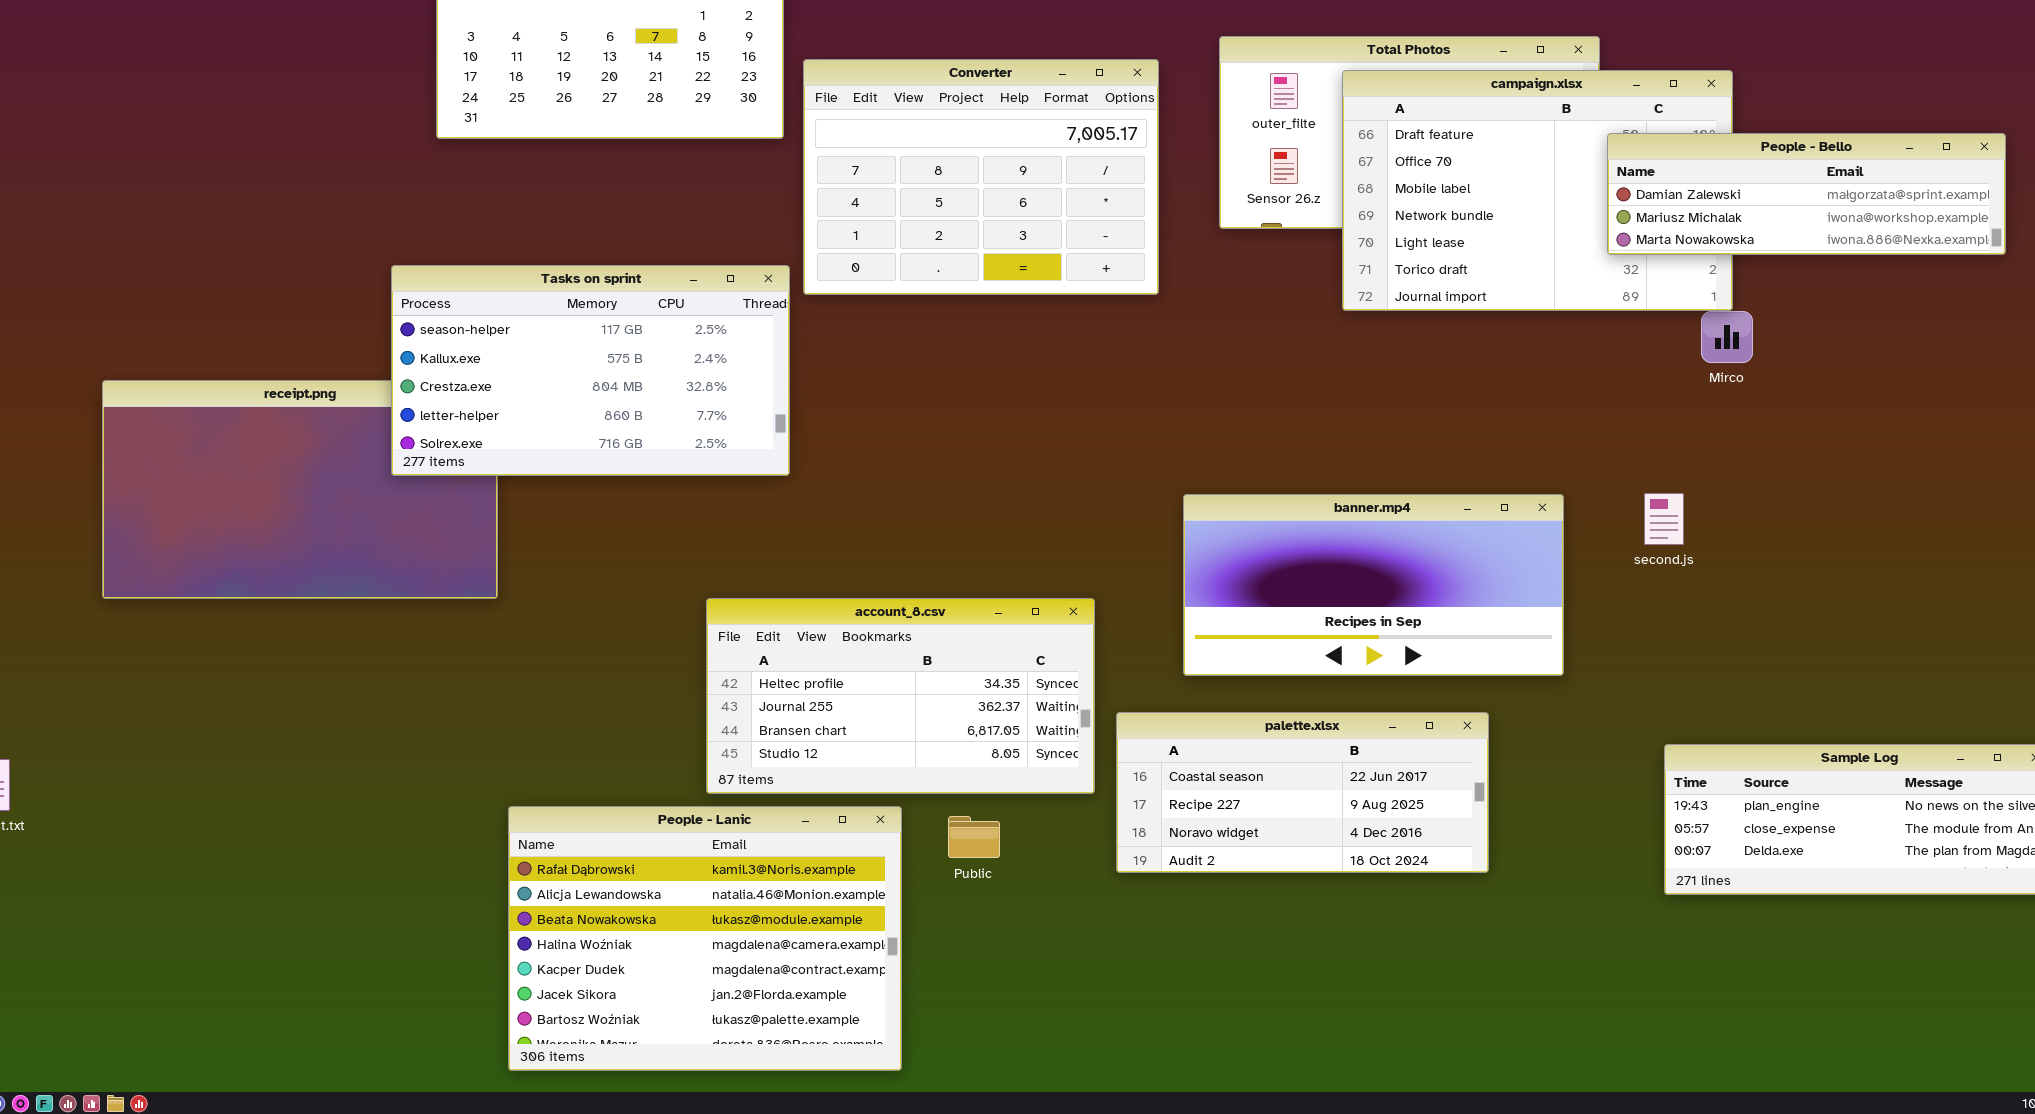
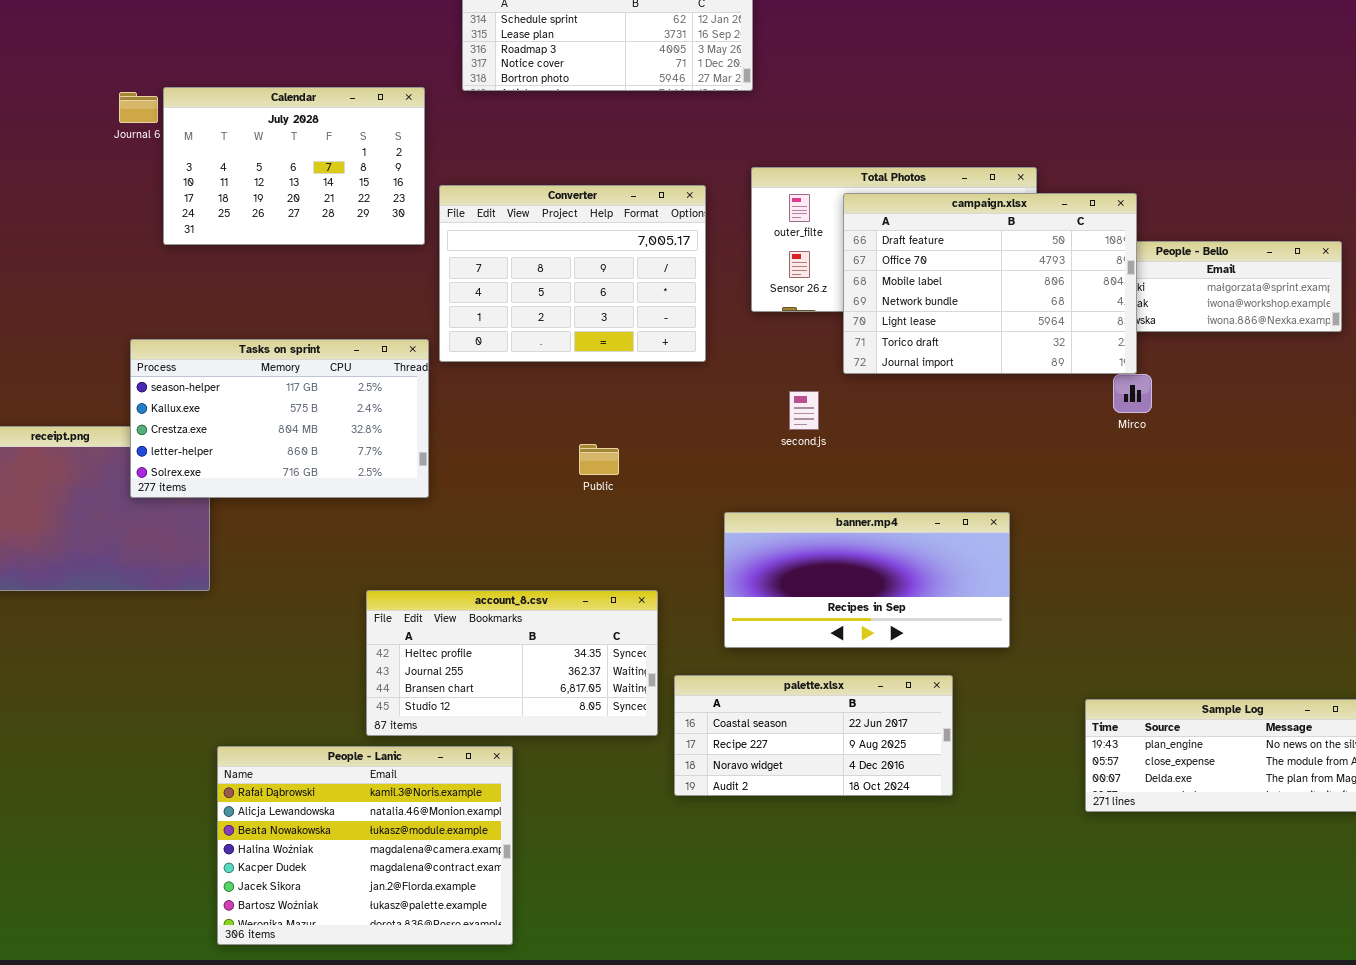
campaign.xlsx: [1342,70,1733,311] -> [843,193,1137,374], raised
second.js: [1644,493,1684,545] -> [789,391,819,430], moved
Public: [948,816,1000,858] -> [579,444,619,475], moved

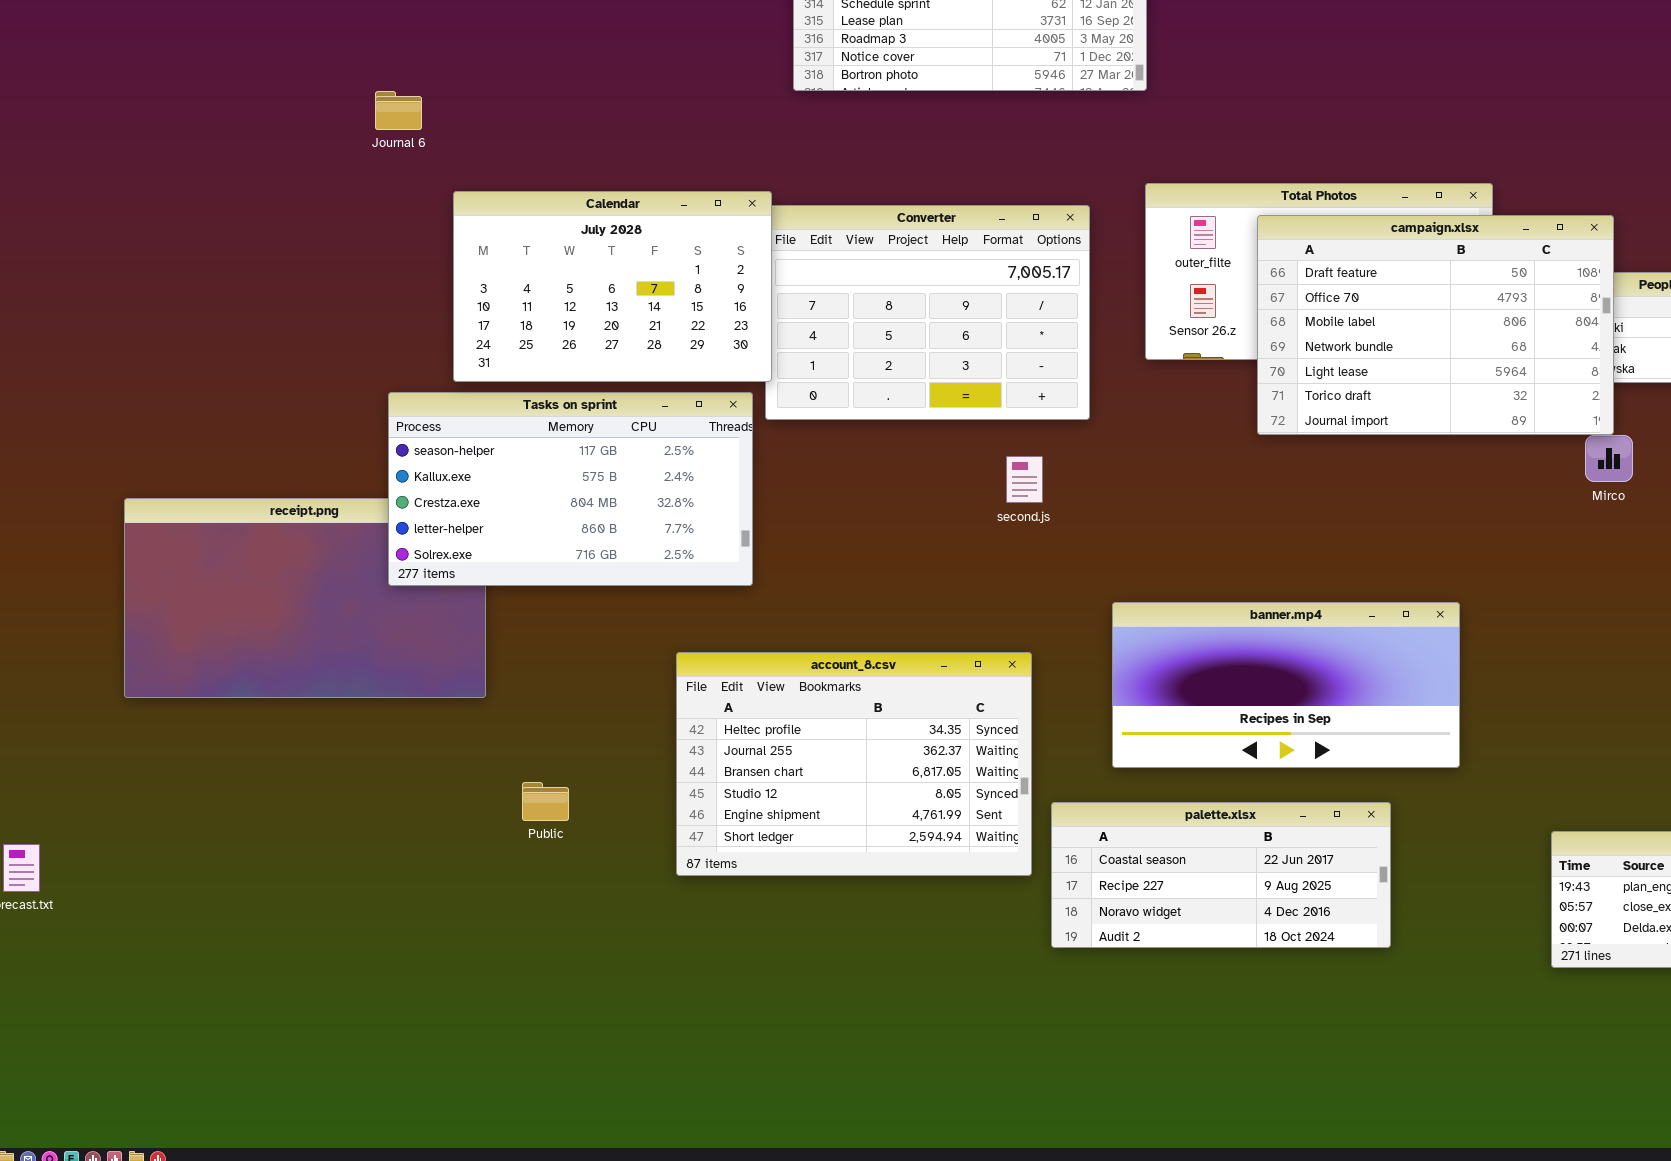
Calendar: [163,87,425,245] -> [453,191,772,382], moved
second.js: [789,391,819,430] -> [1006,456,1043,503], moved
Public: [579,444,619,475] -> [522,782,569,821], moved
account_8.csv: [366,590,658,736] -> [676,652,1032,876], resized
People - Lanic: [217,746,513,945] -> none, closed

